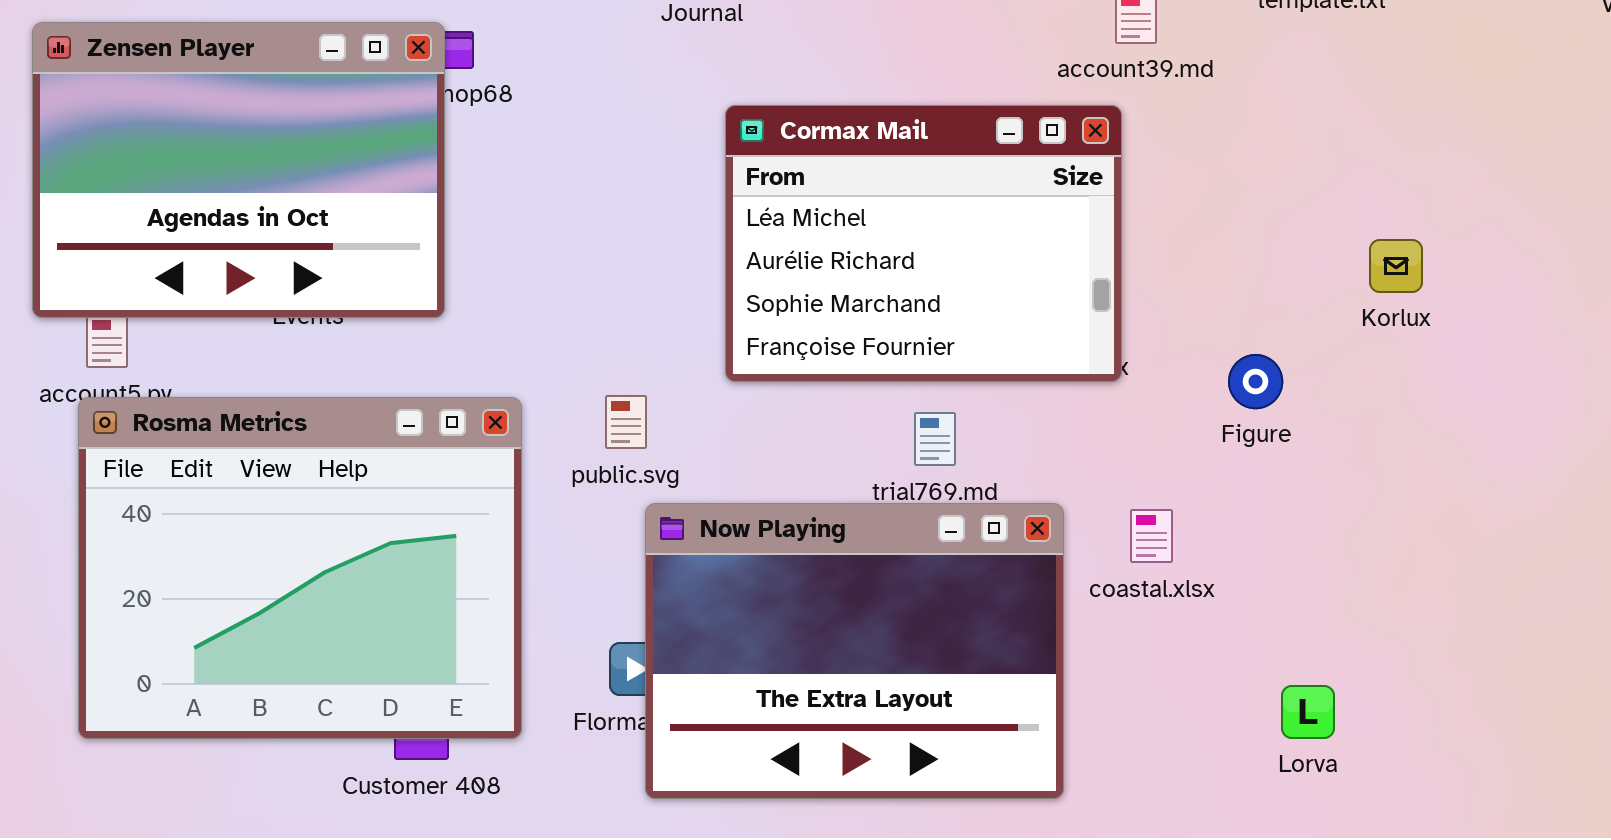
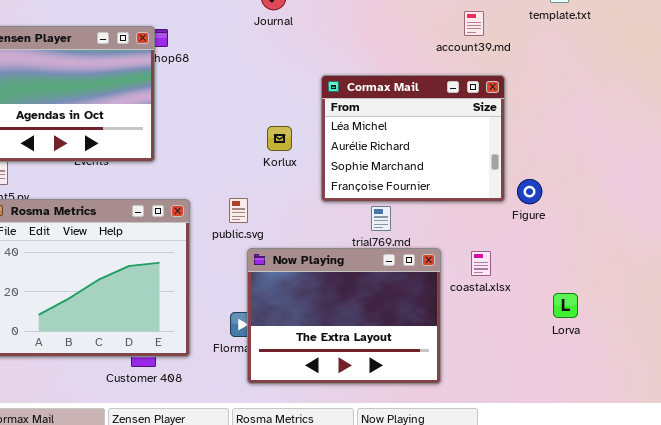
Cormax Mail: [725,105,1122,382] -> [321,75,505,202], moved
Korlux: [1369,239,1423,293] -> [267,126,292,151], moved
Lorva: [1281,685,1335,739] -> [553,293,578,318], moved

